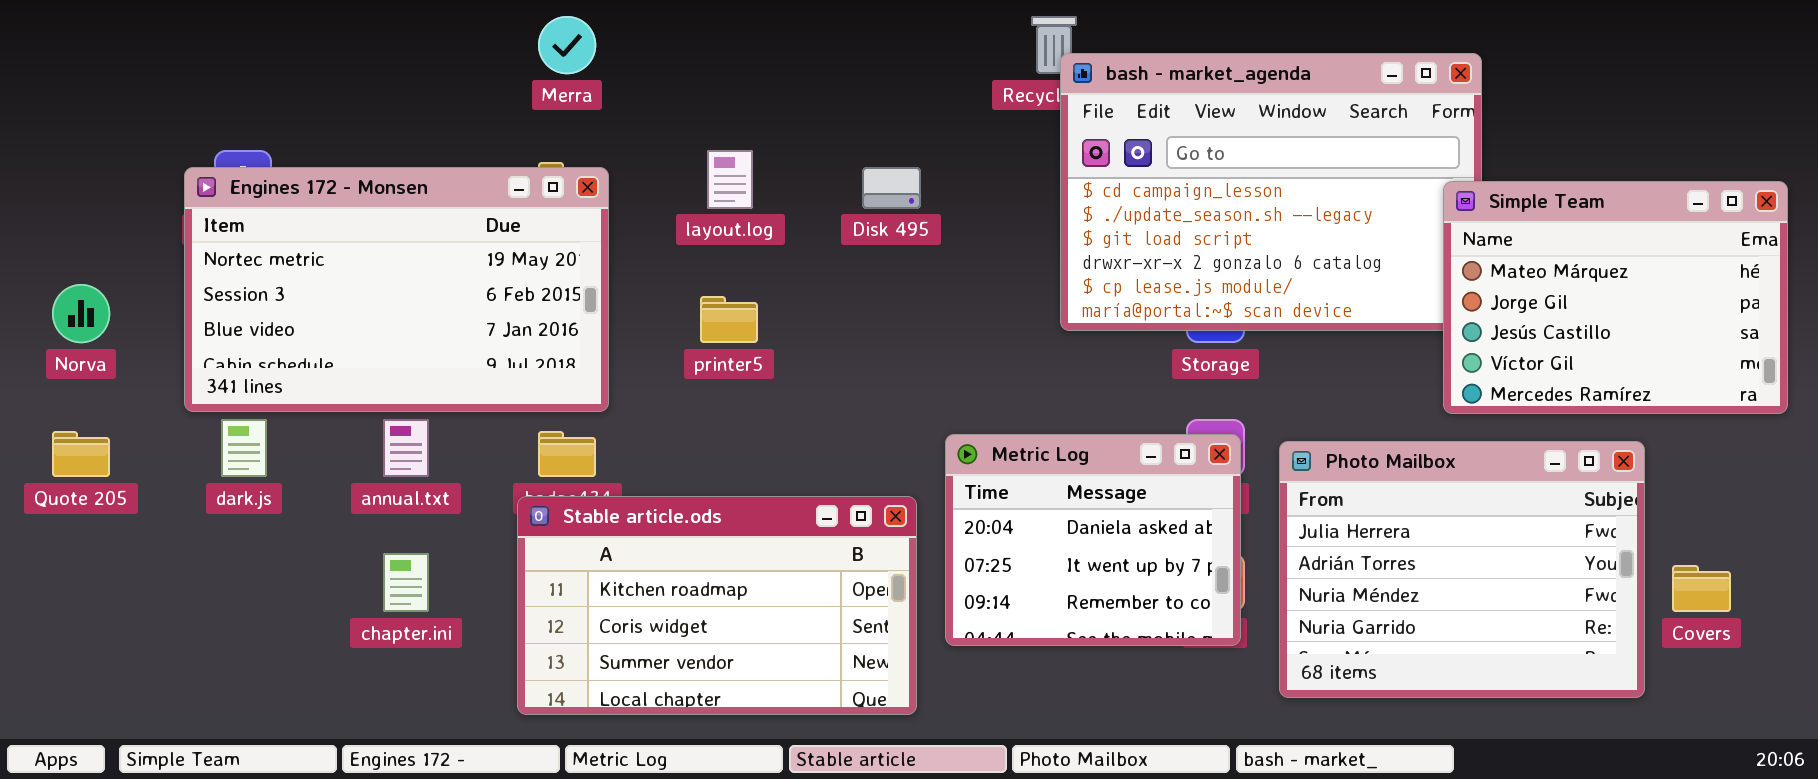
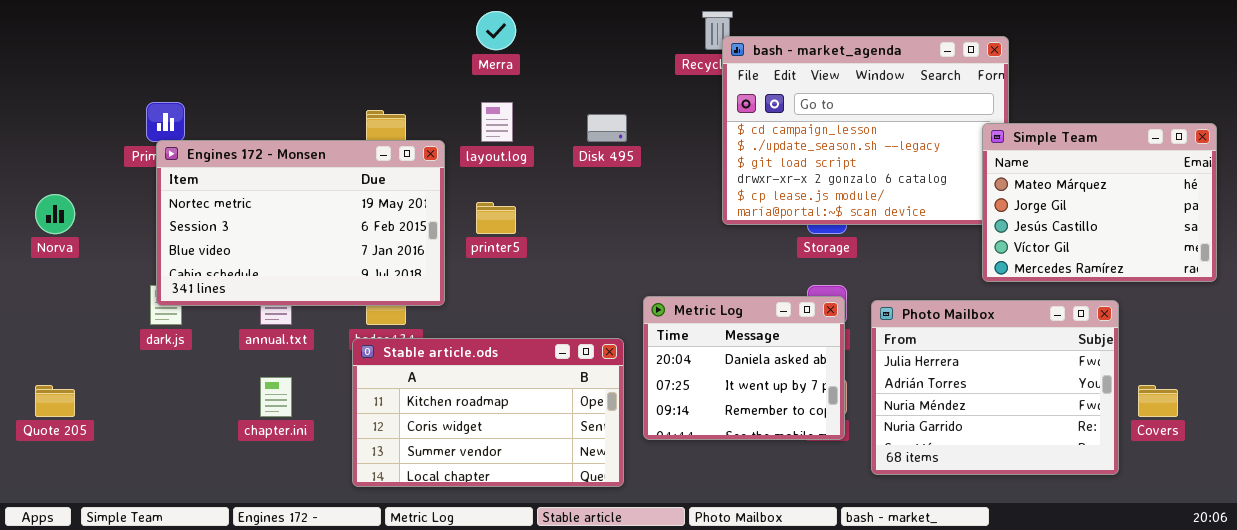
Merra: [538,16,596,74] -> [476,11,516,50], moved
Engines 172 - Monsen: [184,167,609,412] -> [156,140,445,306], moved
Quote 205: [52,431,110,477] -> [35,385,75,417], moved

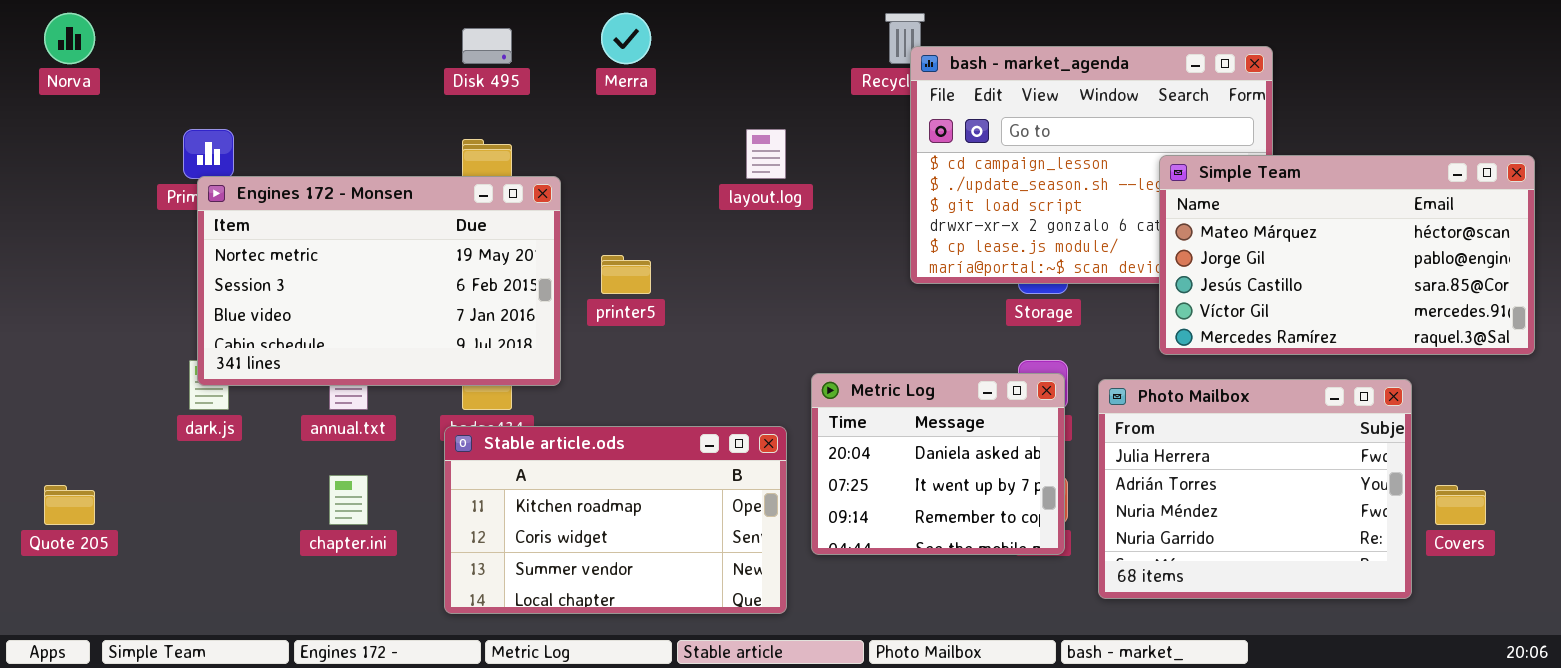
layout.log: [481,102,513,142] -> [746,129,786,179], moved
Disk 495: [587,114,627,142] -> [462,28,512,64], moved
Simple Team: [982,123,1217,282] -> [1159,155,1535,355], resized
Norva: [35,194,75,234] -> [44,13,95,64], moved

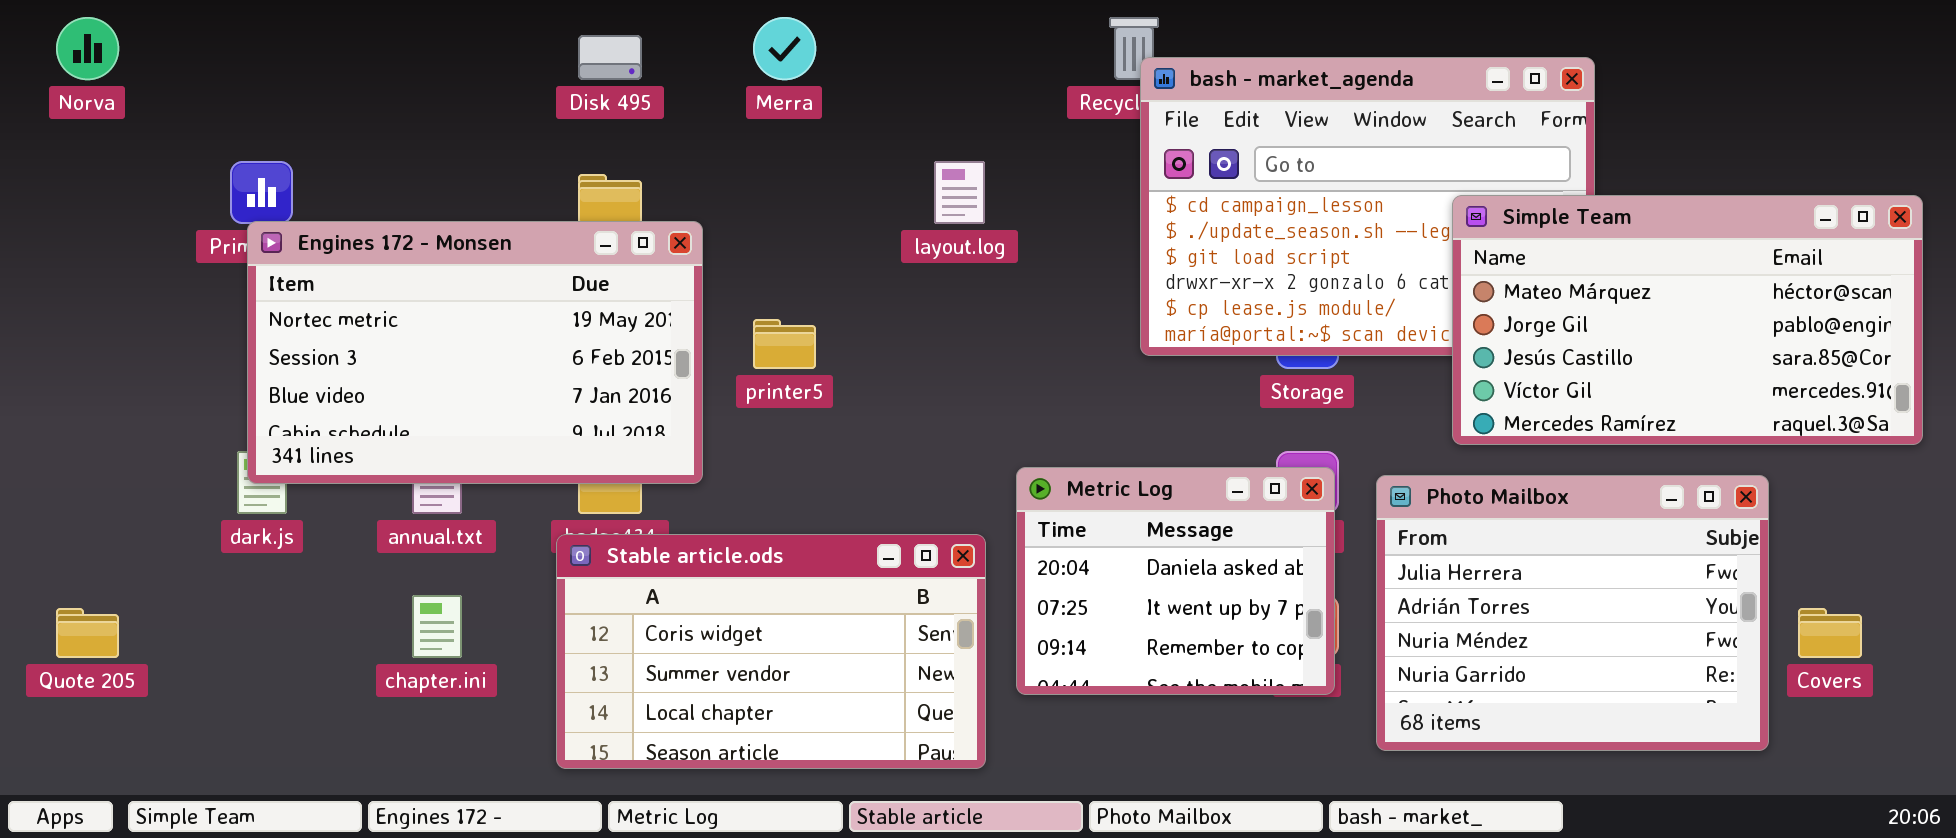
Stable article.ods: [444,426,787,614] -> [556,534,986,769], scrolled down 1 row

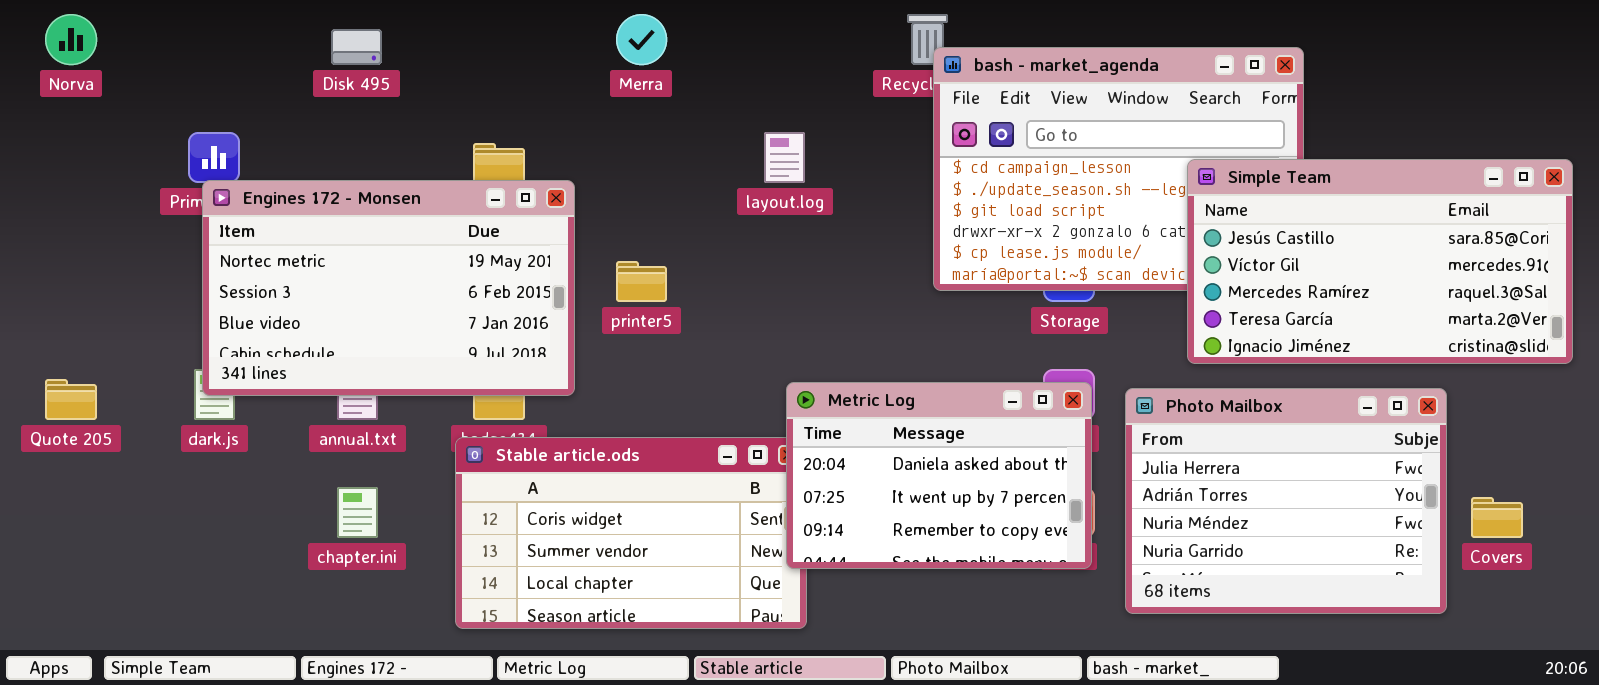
Disk 495: [578,35,642,80] -> [331,29,382,65], moved
Simple Team: [1452,195,1923,445] -> [1187,159,1573,364], scrolled down 2 rows
Metric Log: [1016,467,1335,695] -> [786,382,1092,569], resized
Quote 205: [56,608,119,658] -> [45,379,97,420], moved

